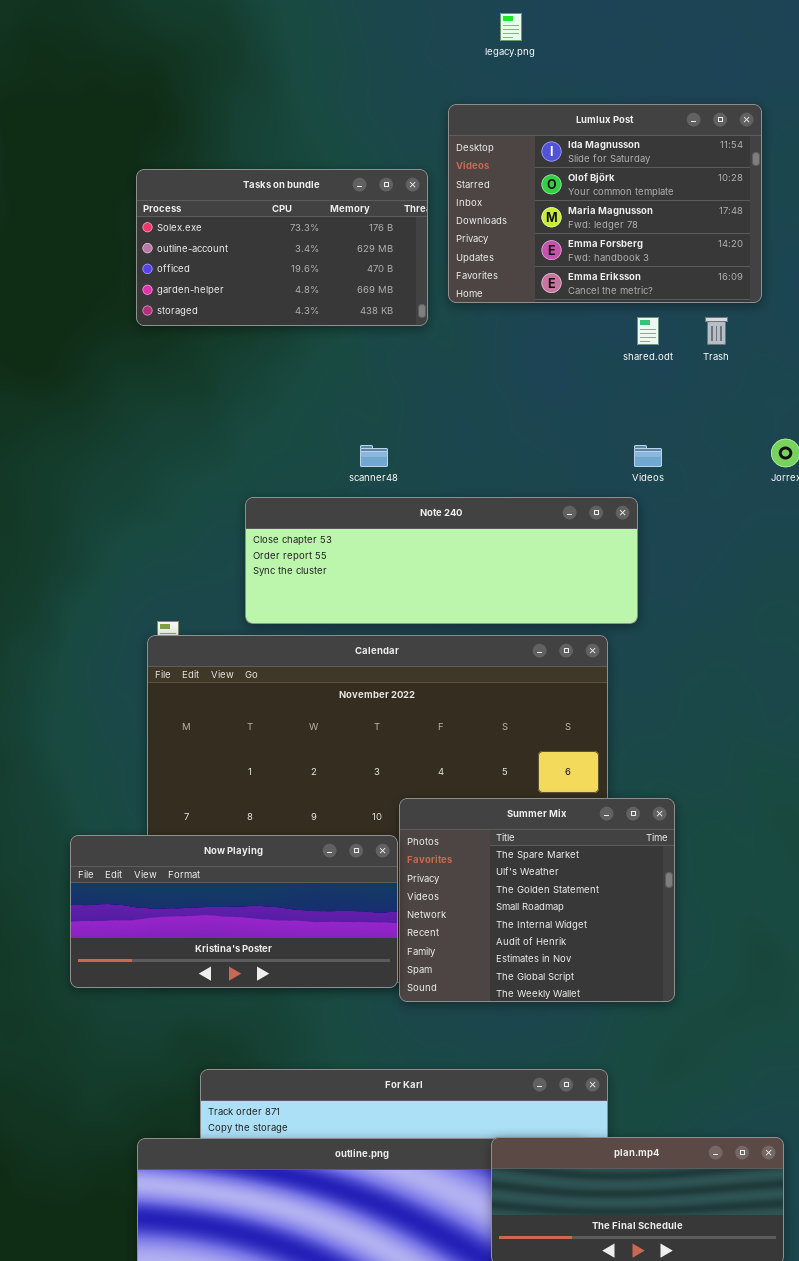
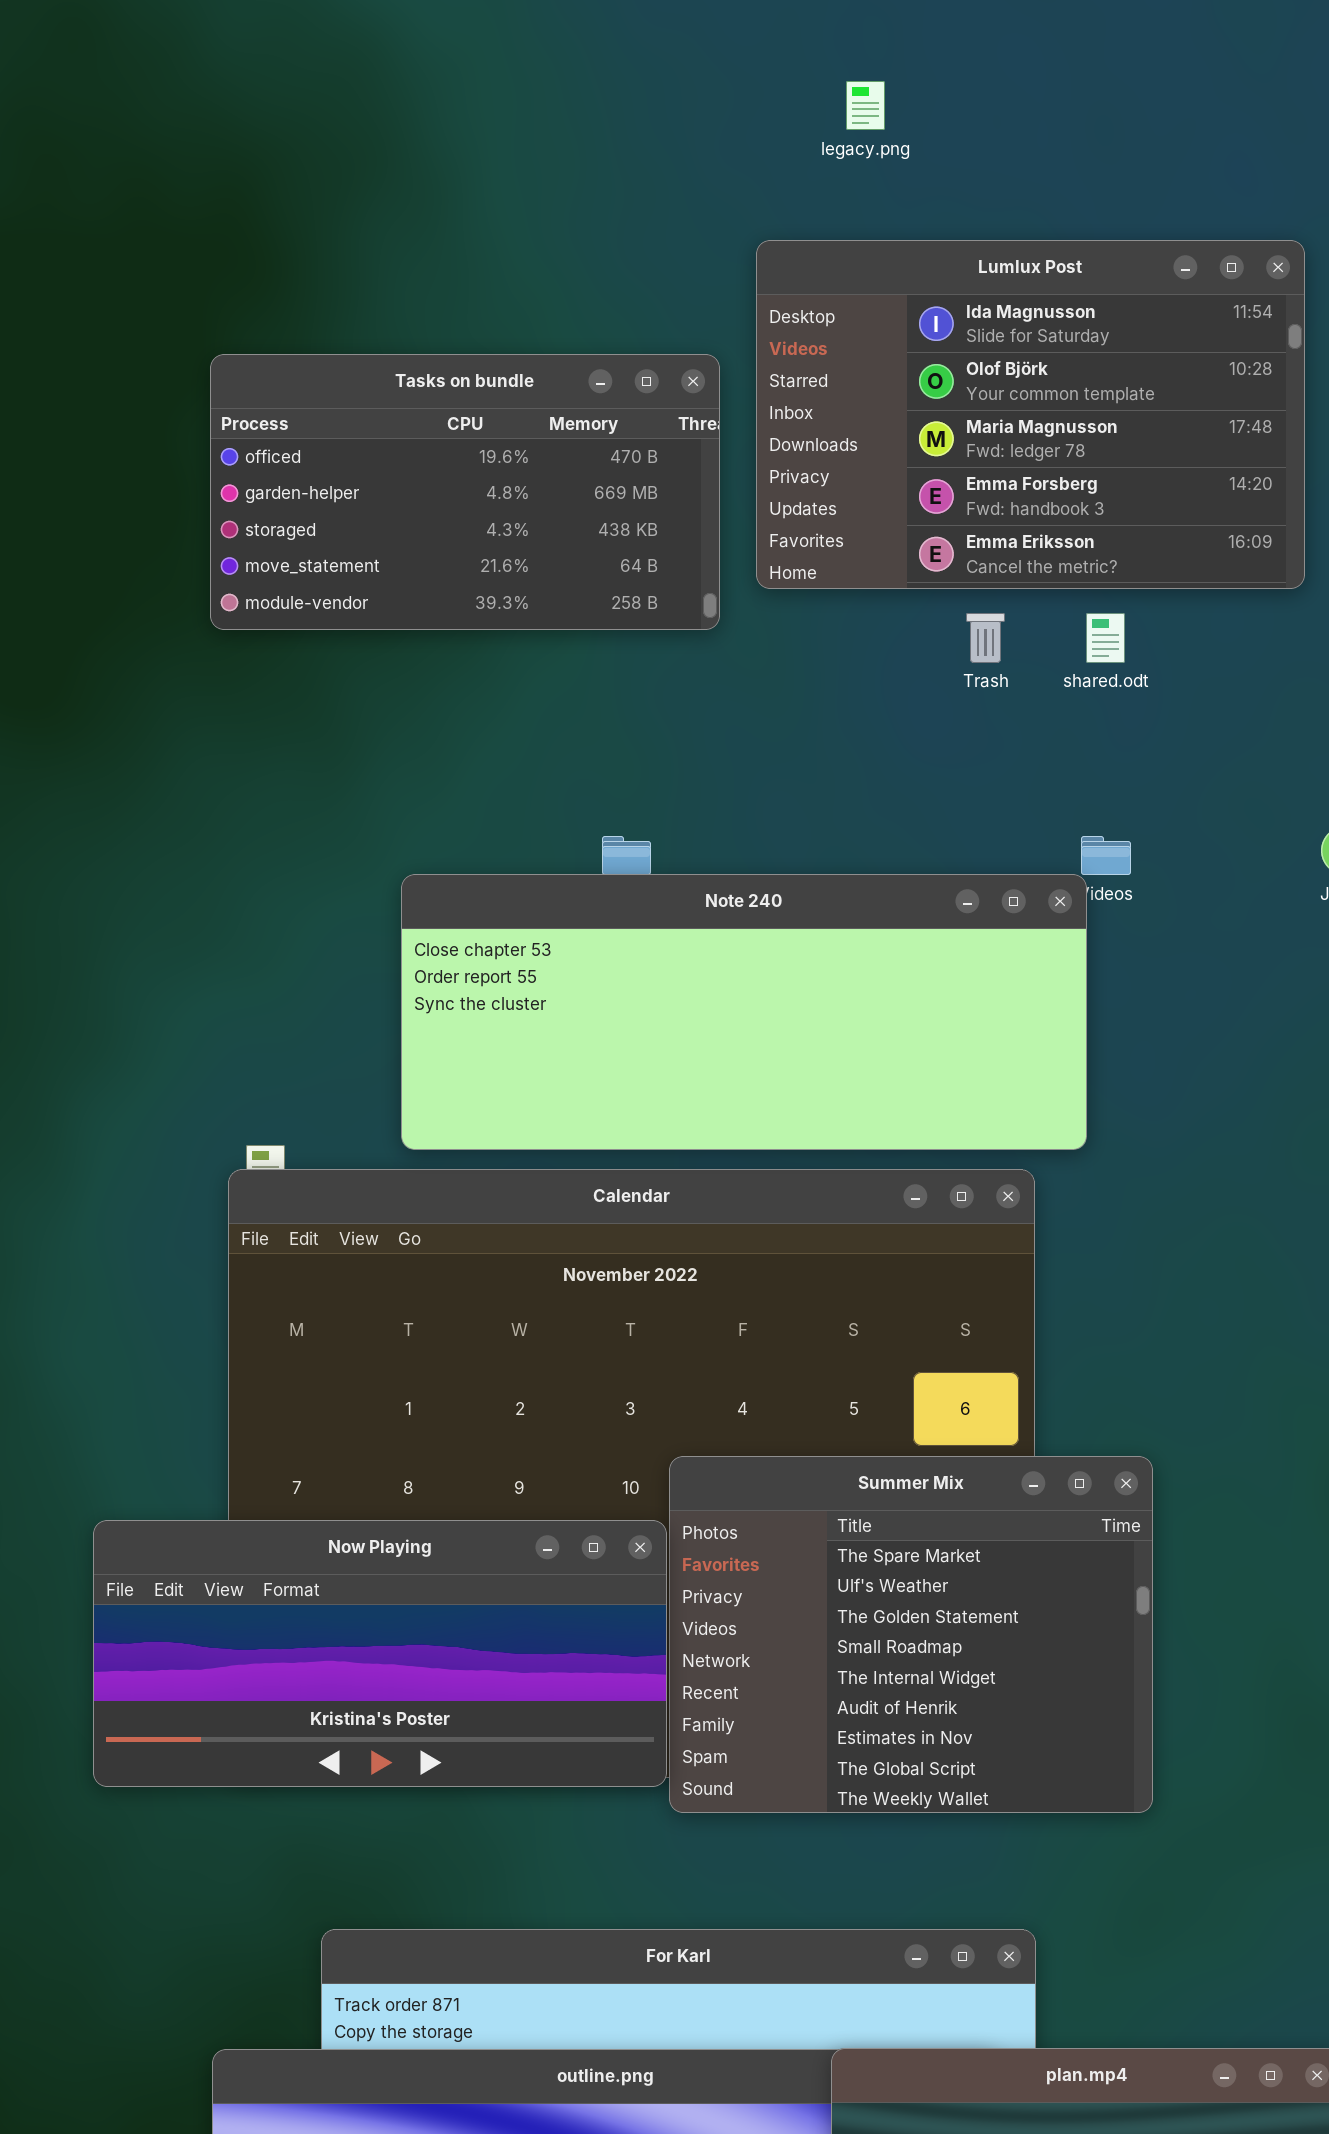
Tasks on bundle: [136,169,428,326] -> [210,354,720,630], scrolled down 2 rows
Trash: [705,317,728,345] -> [966,613,1005,663], moved
Note 240: [245,497,638,624] -> [401,874,1087,1150], resized

